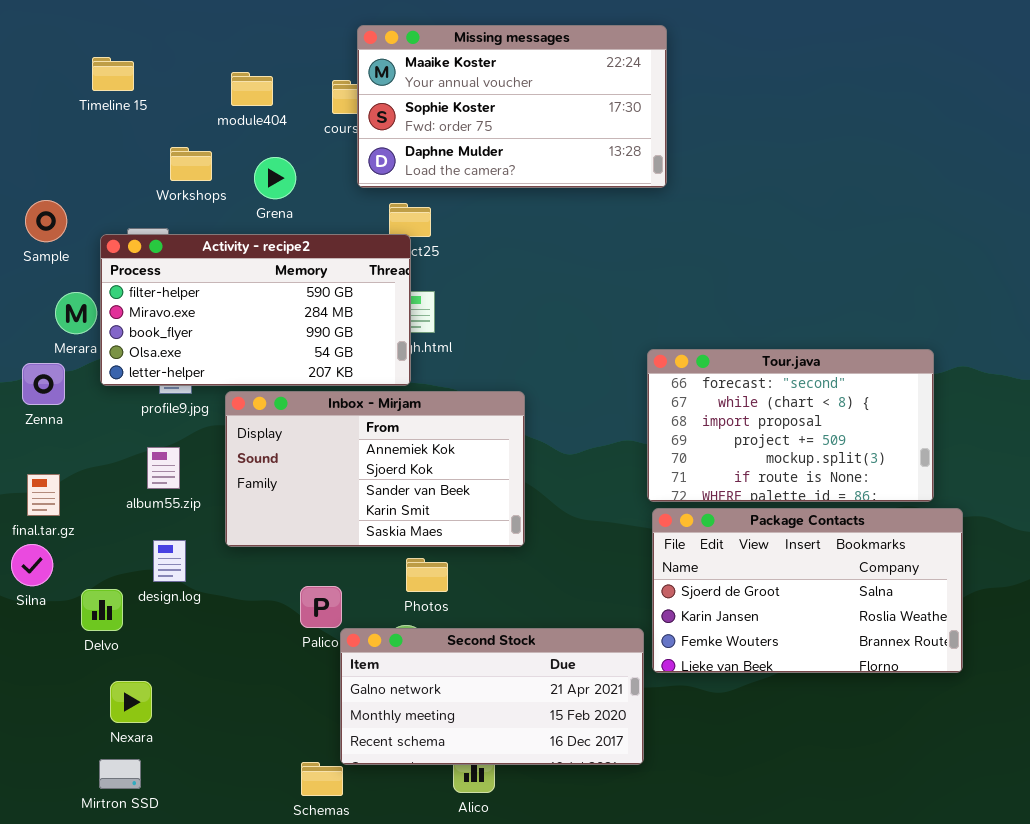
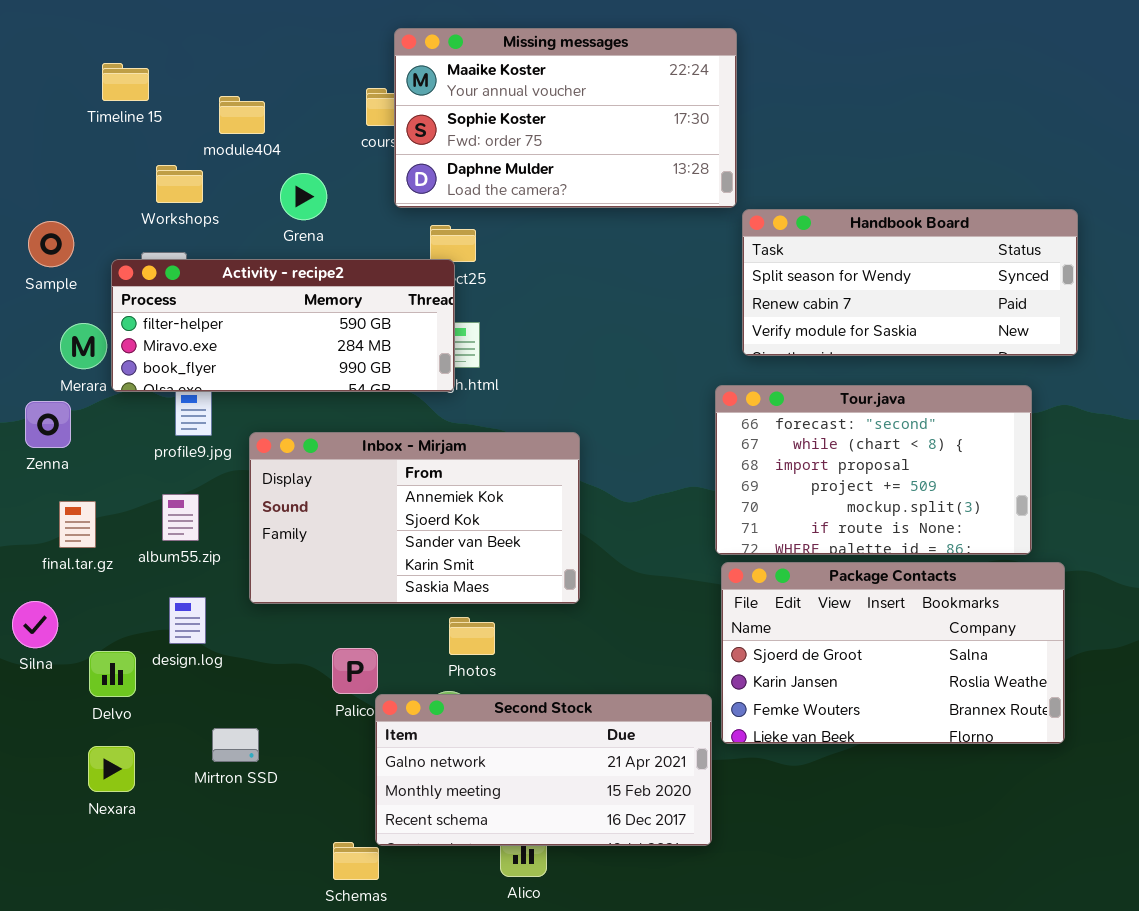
module404: [231,72,273,106] -> [219,96,265,134], moved
Workshops: [170,147,212,181] -> [156,165,203,203], moved
Handbook Board: none -> [742,209,1078,356], opened
Activity - recipe2: [100,234,411,386] -> [111,259,455,392], resized
final.tar.gz: [27,474,60,516] -> [59,501,96,548], moved
Nexara: [110,681,152,723] -> [88,746,135,792], moved
Mirtron SSD: [99,759,141,789] -> [212,728,259,762], moved

